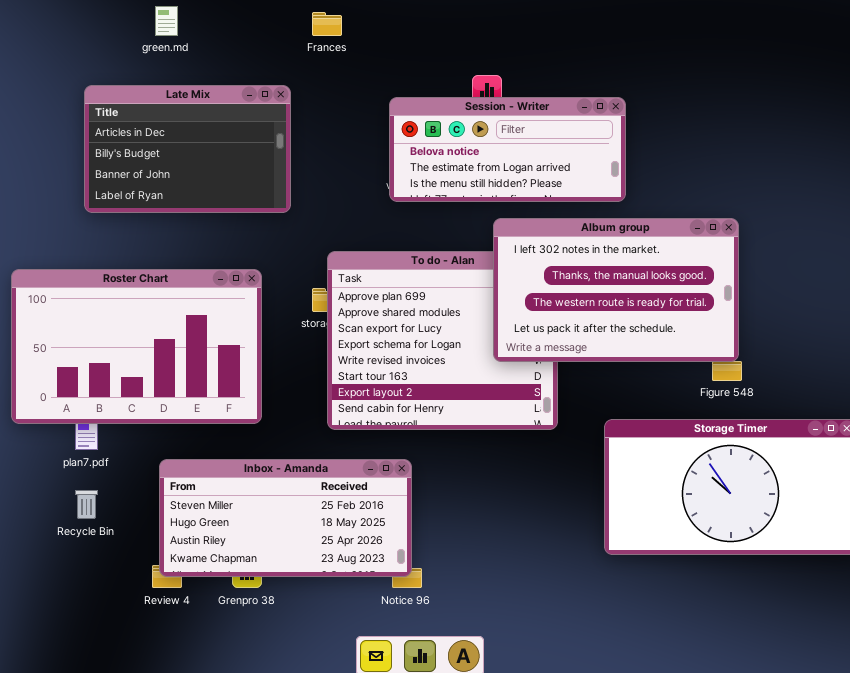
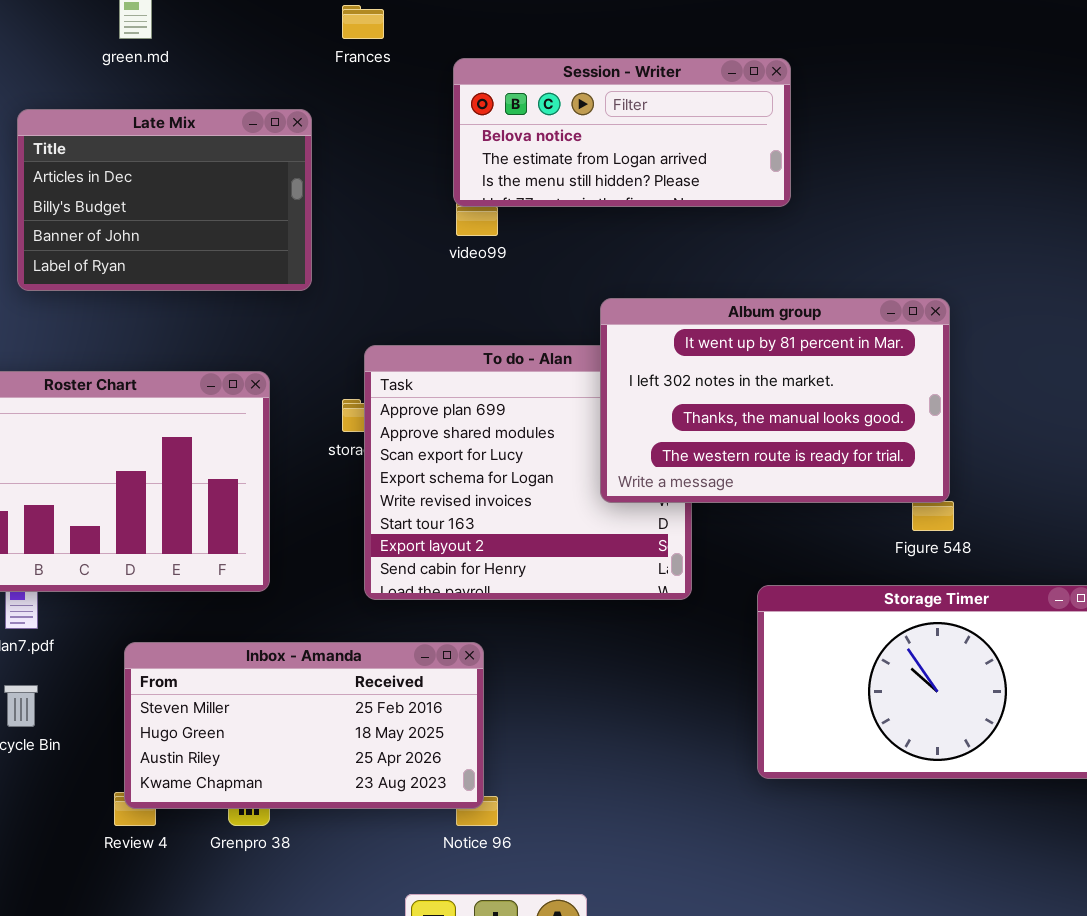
Session - Writer: [389,97,626,202] -> [453,58,791,207], moved
Album group: [493,218,739,362] -> [600,298,950,503], scrolled up 1 row

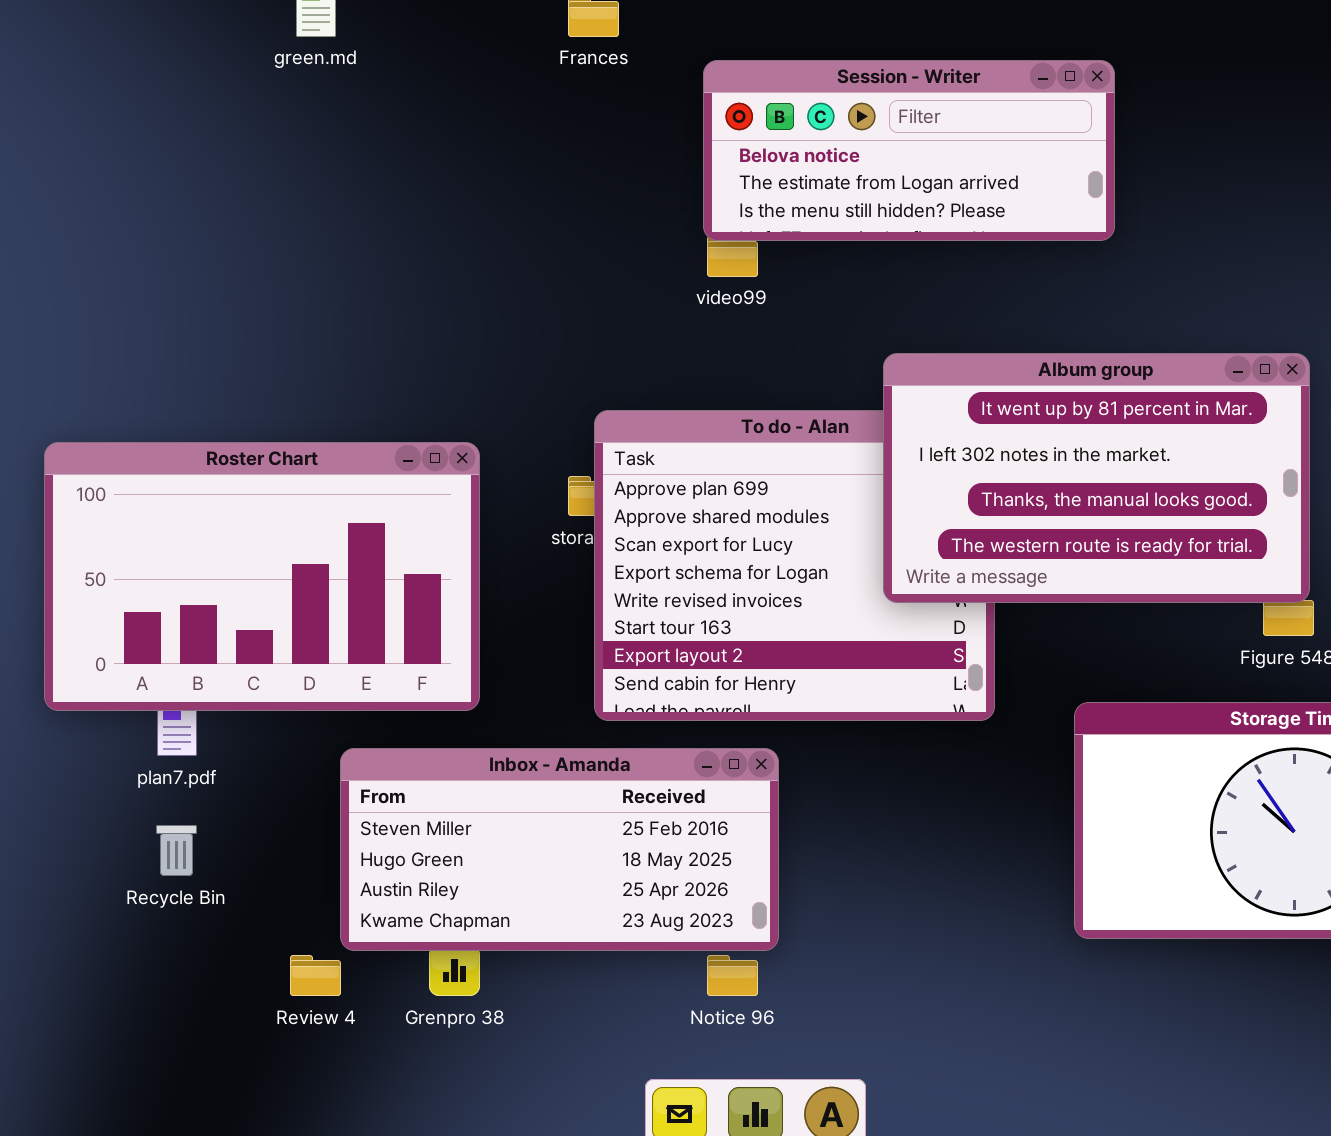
Late Mix: [17,109,312,291] -> none, closed
Inbox - Amanda: [124,642,484,809] -> [340,748,779,951], moved

